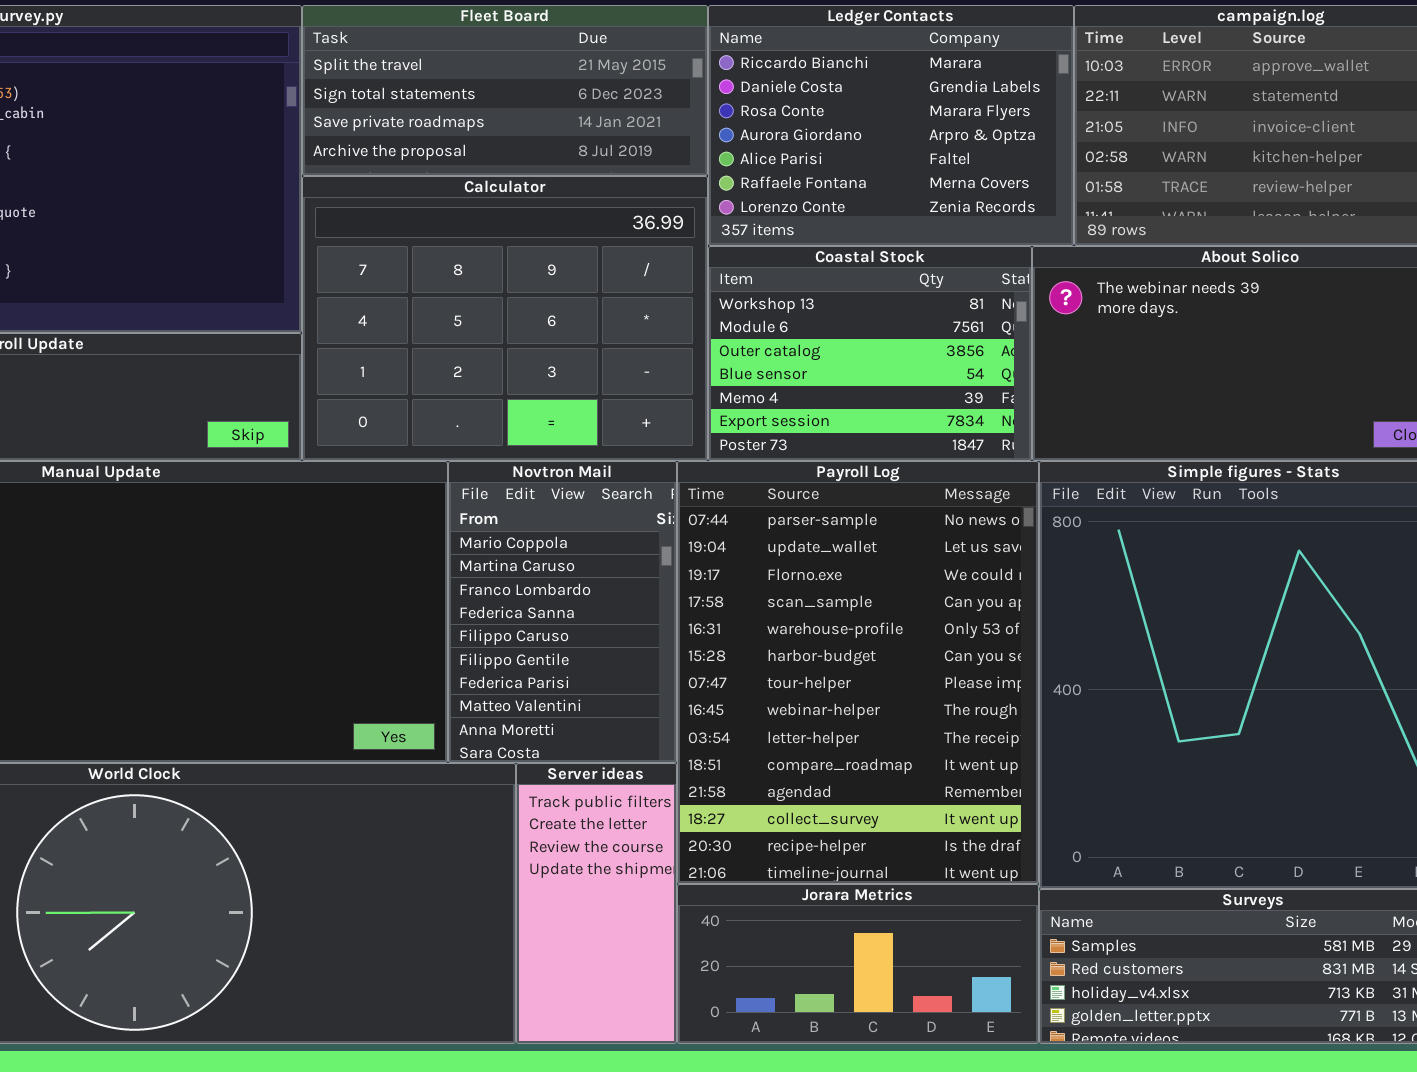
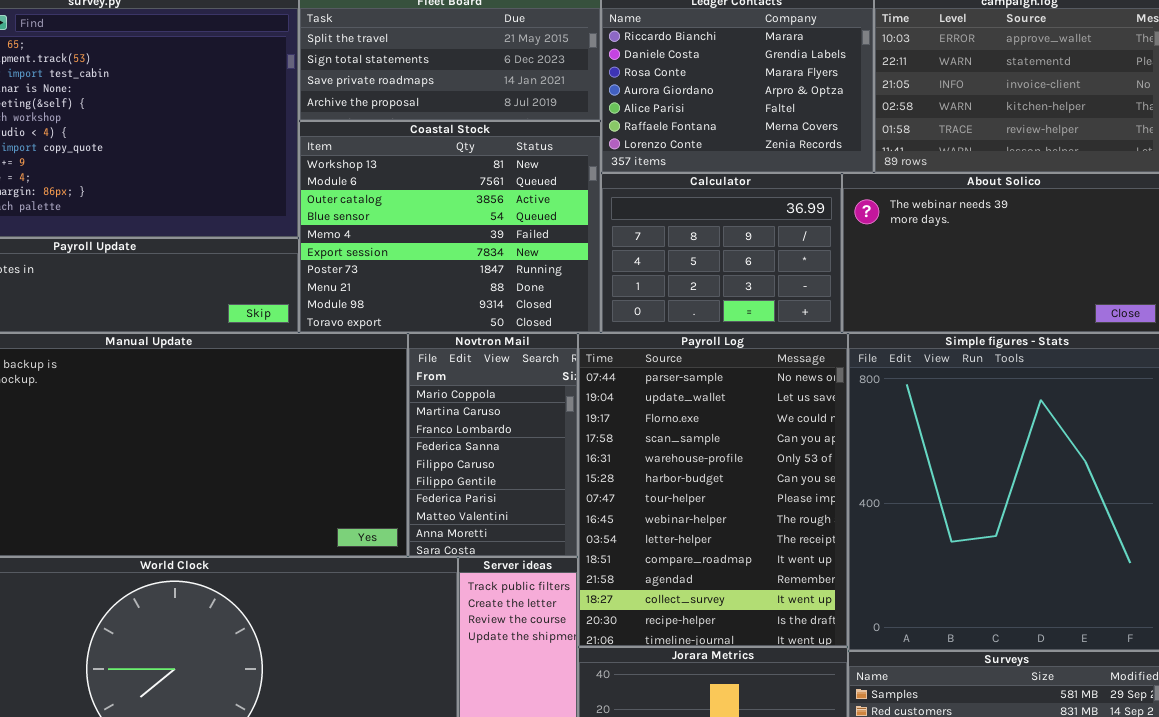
Calculator: [302,176,708,461] -> [601,173,842,333], moved, resized
Coastal Stock: [708,246,1032,461] -> [299,121,601,333], moved, resized

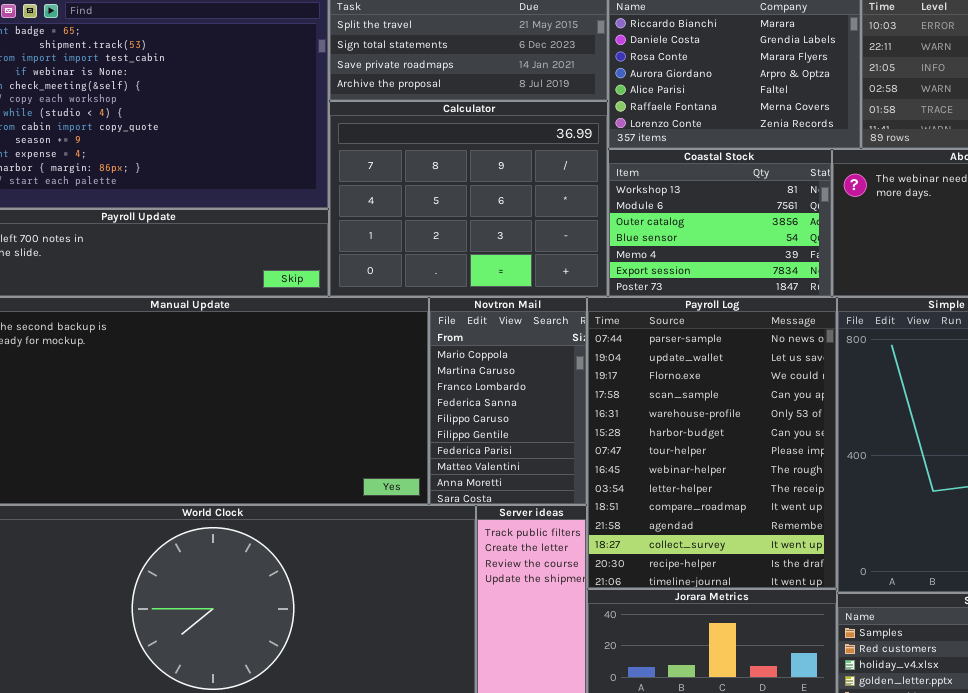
Coastal Stock: [299,121,601,333] -> [608,149,832,297], moved, resized
Calculator: [601,173,842,333] -> [329,101,608,297], moved, resized

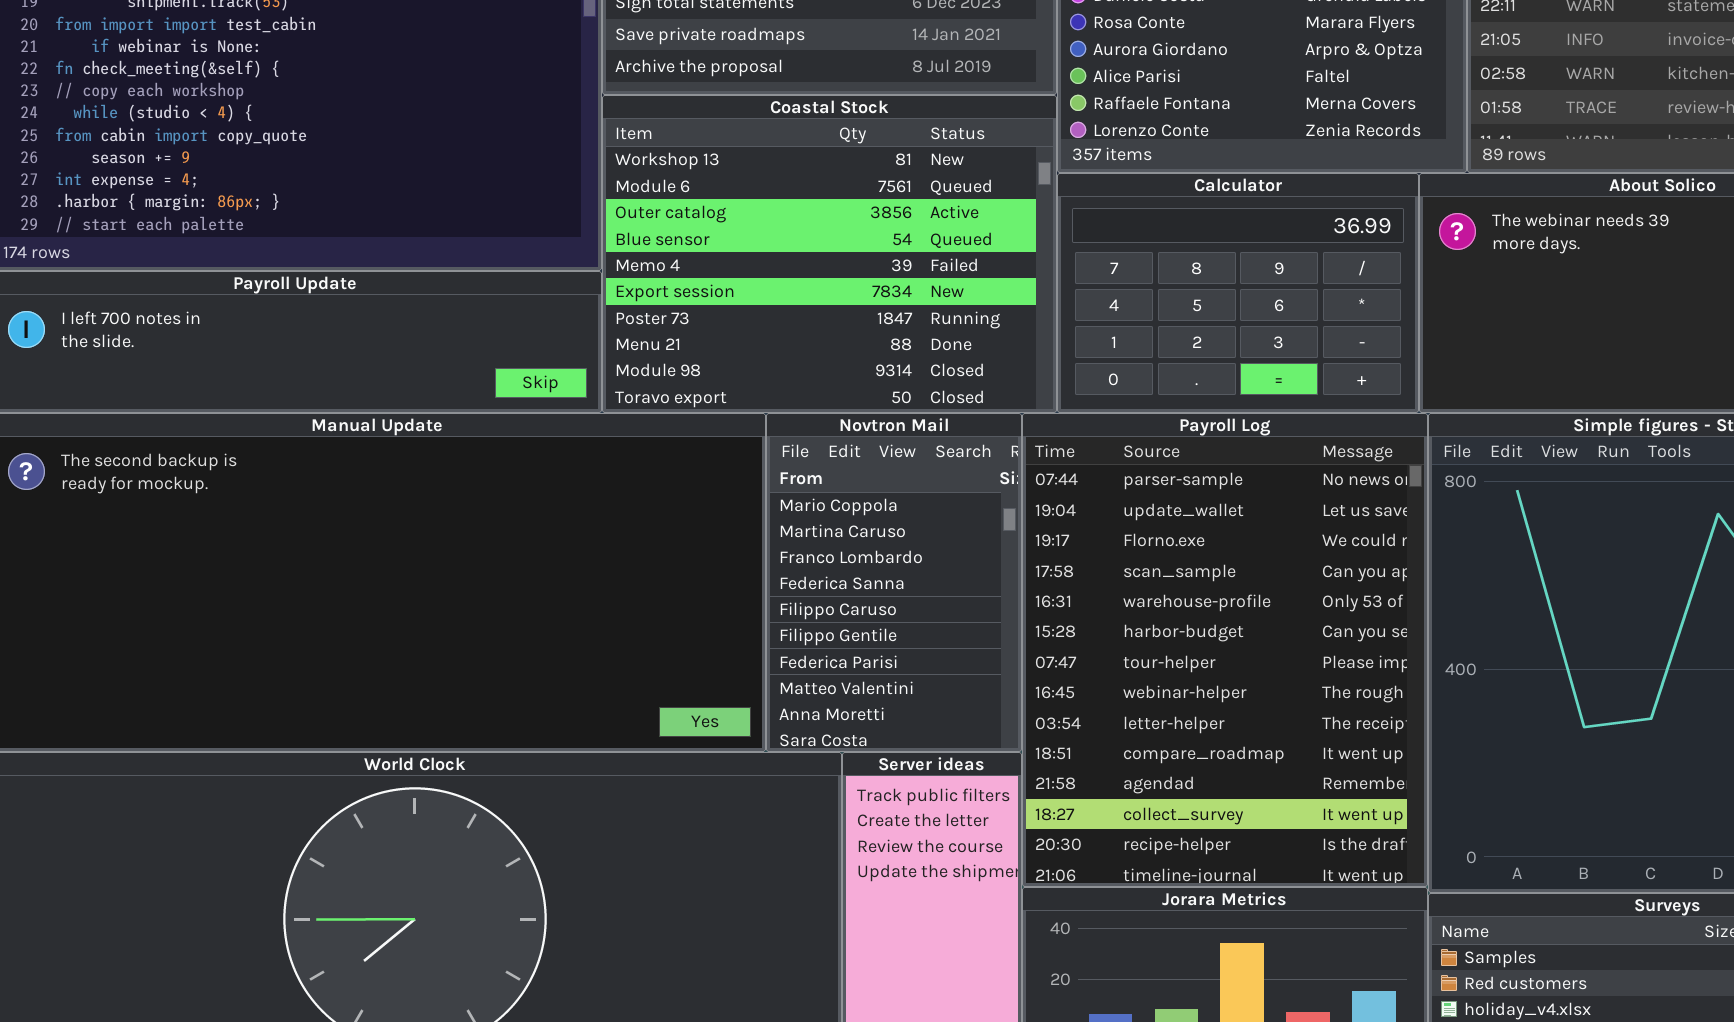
Calculator: [329,101,608,297] -> [1057,173,1419,413], moved, resized
Coastal Stock: [608,149,832,297] -> [602,95,1057,413], moved, resized

